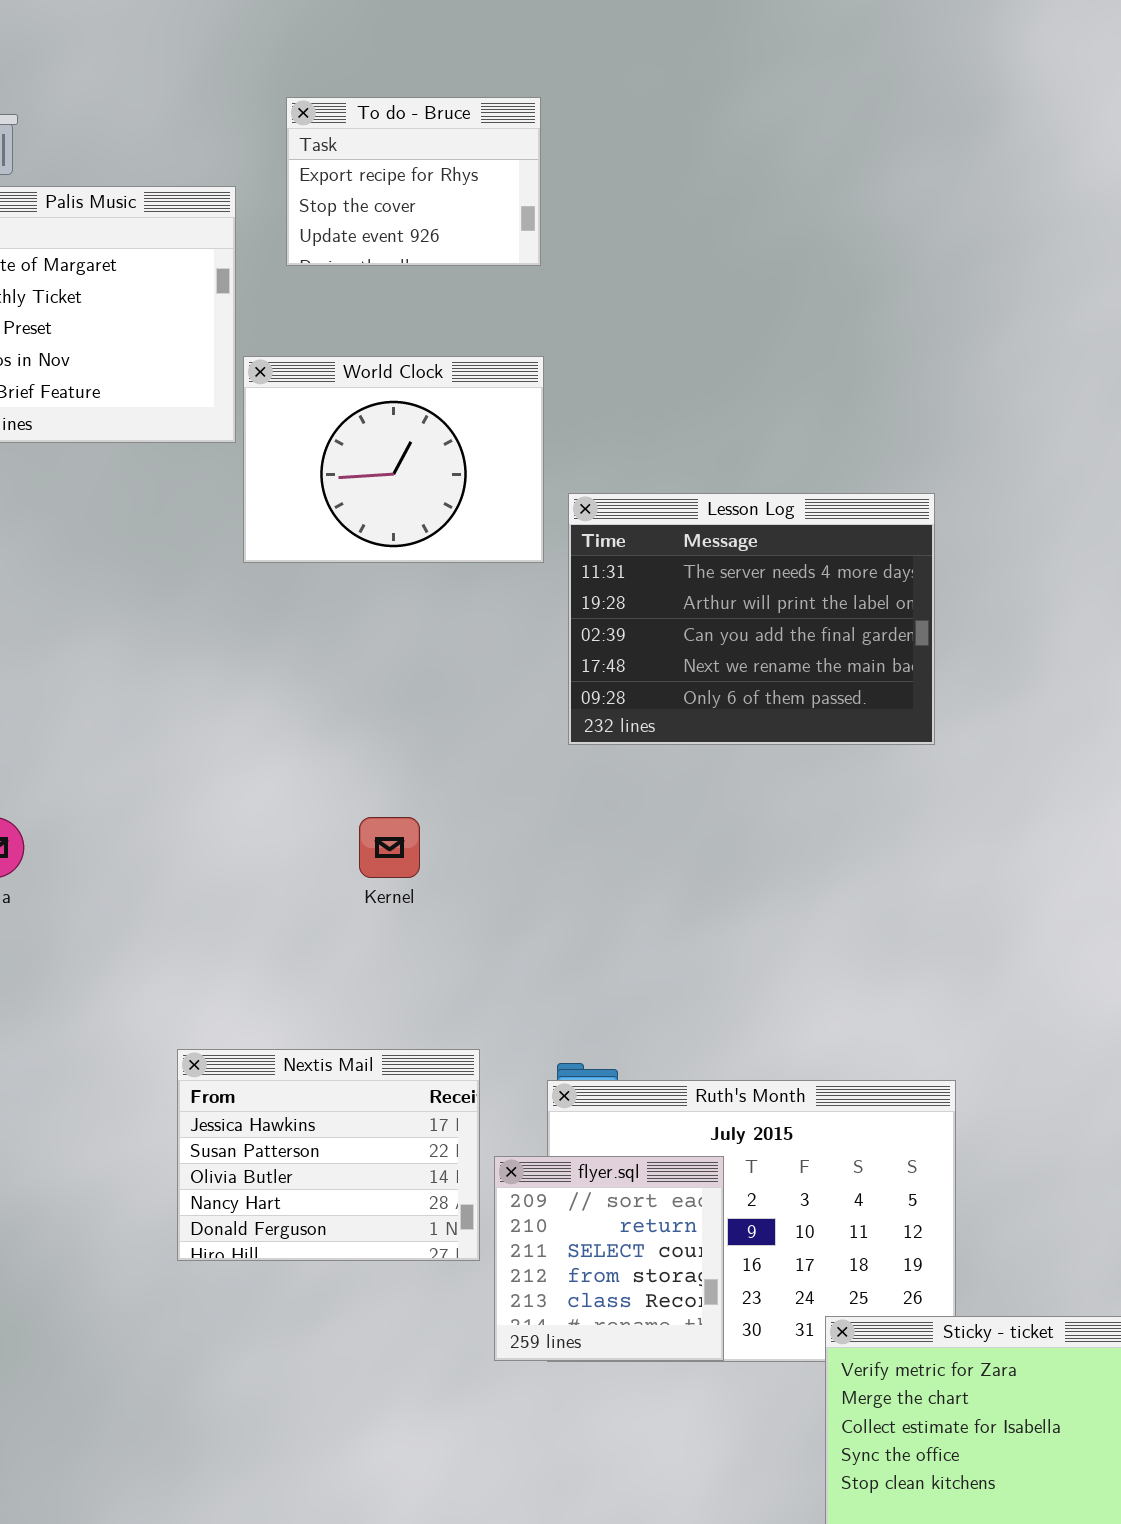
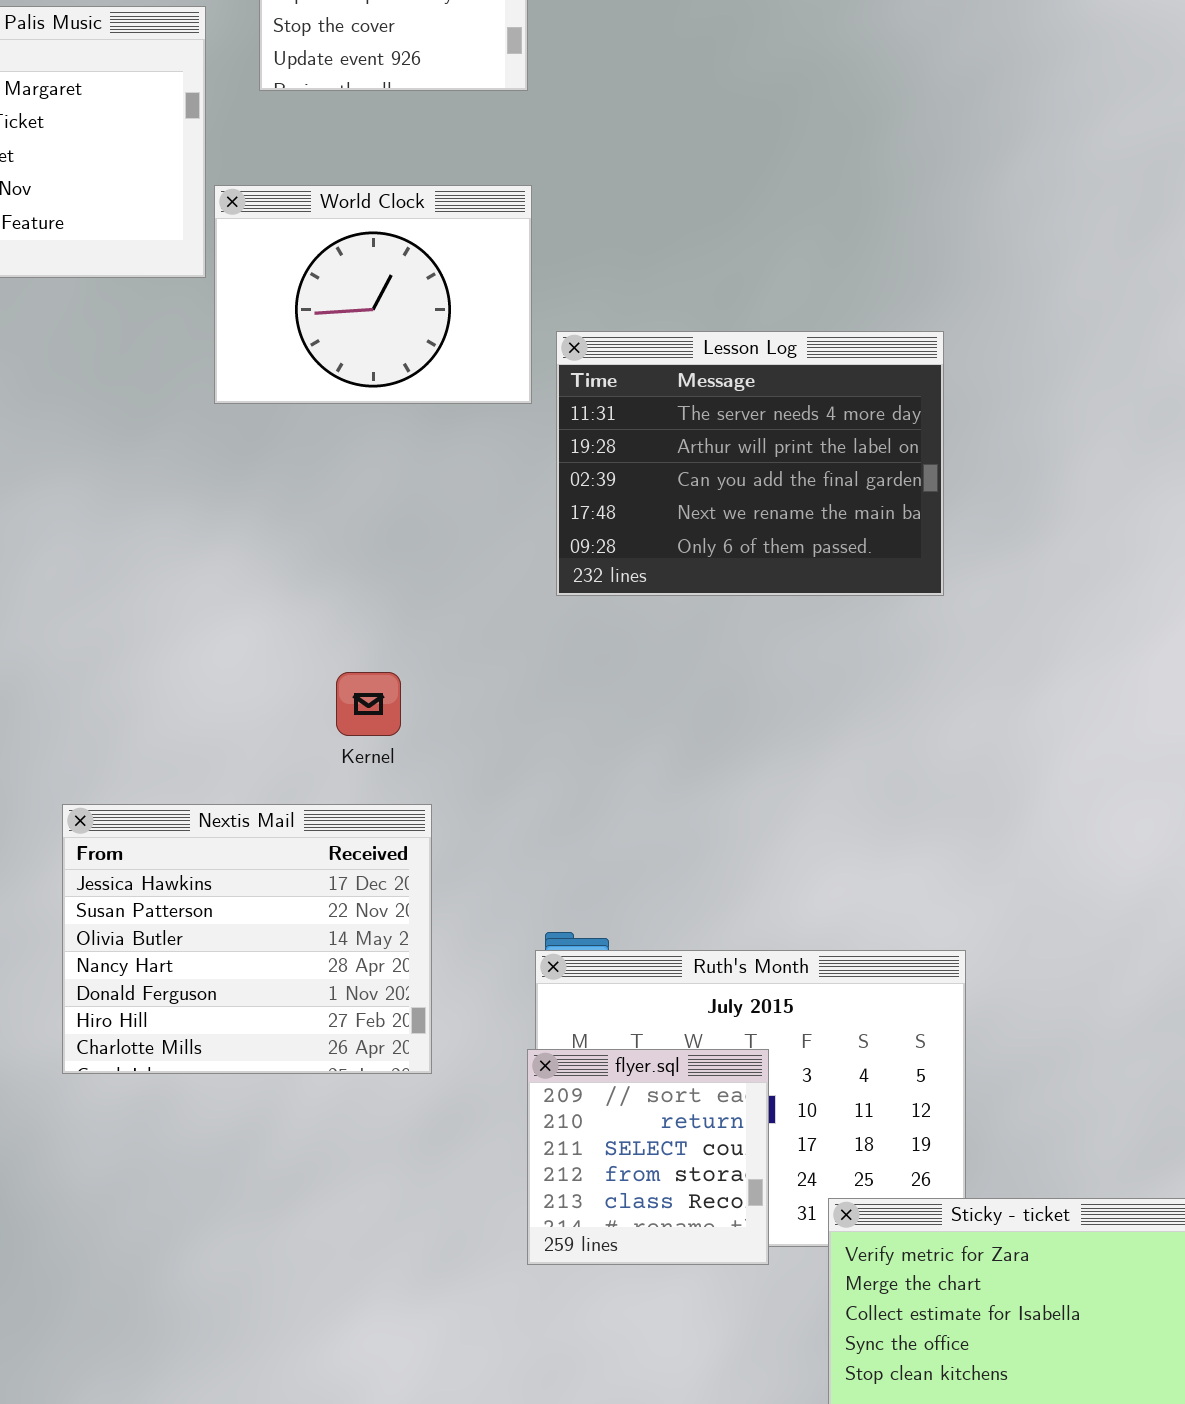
Nextis Mail: [177,1049,480,1261] -> [62,804,432,1074], moved, resized
flyer.sql: [494,1156,724,1361] -> [527,1049,769,1265], moved

